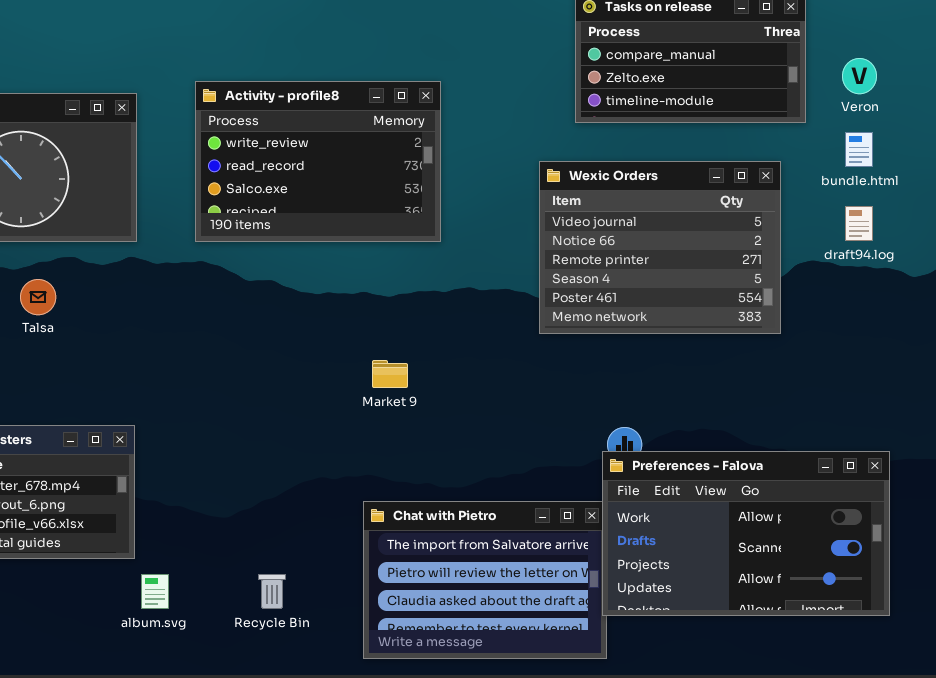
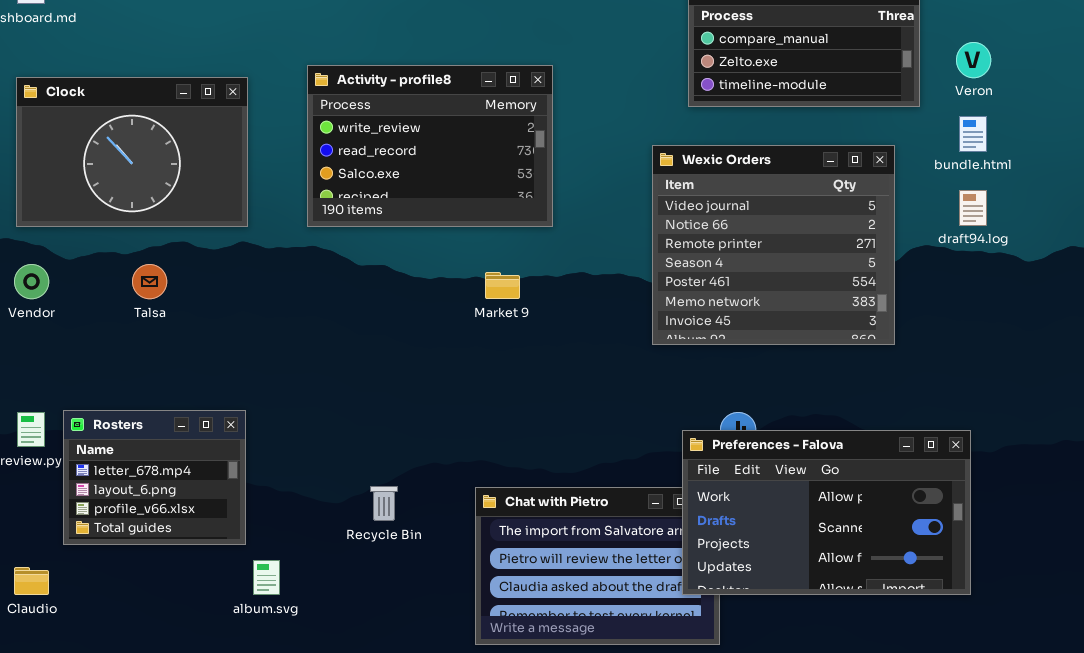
Wexic Orders: [539,161,781,334] -> [652,145,895,345], resized
Market 9: [372,360,408,388] -> [485,272,520,299], moved
Preferences - Falova: [602,451,890,616] -> [682,430,971,595], moved
Recycle Bin: [258,574,286,609] -> [370,486,398,521], moved

